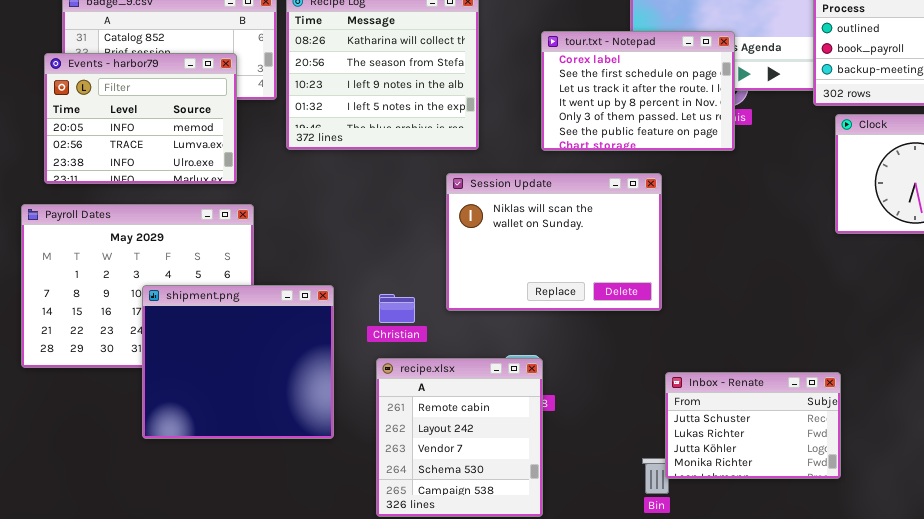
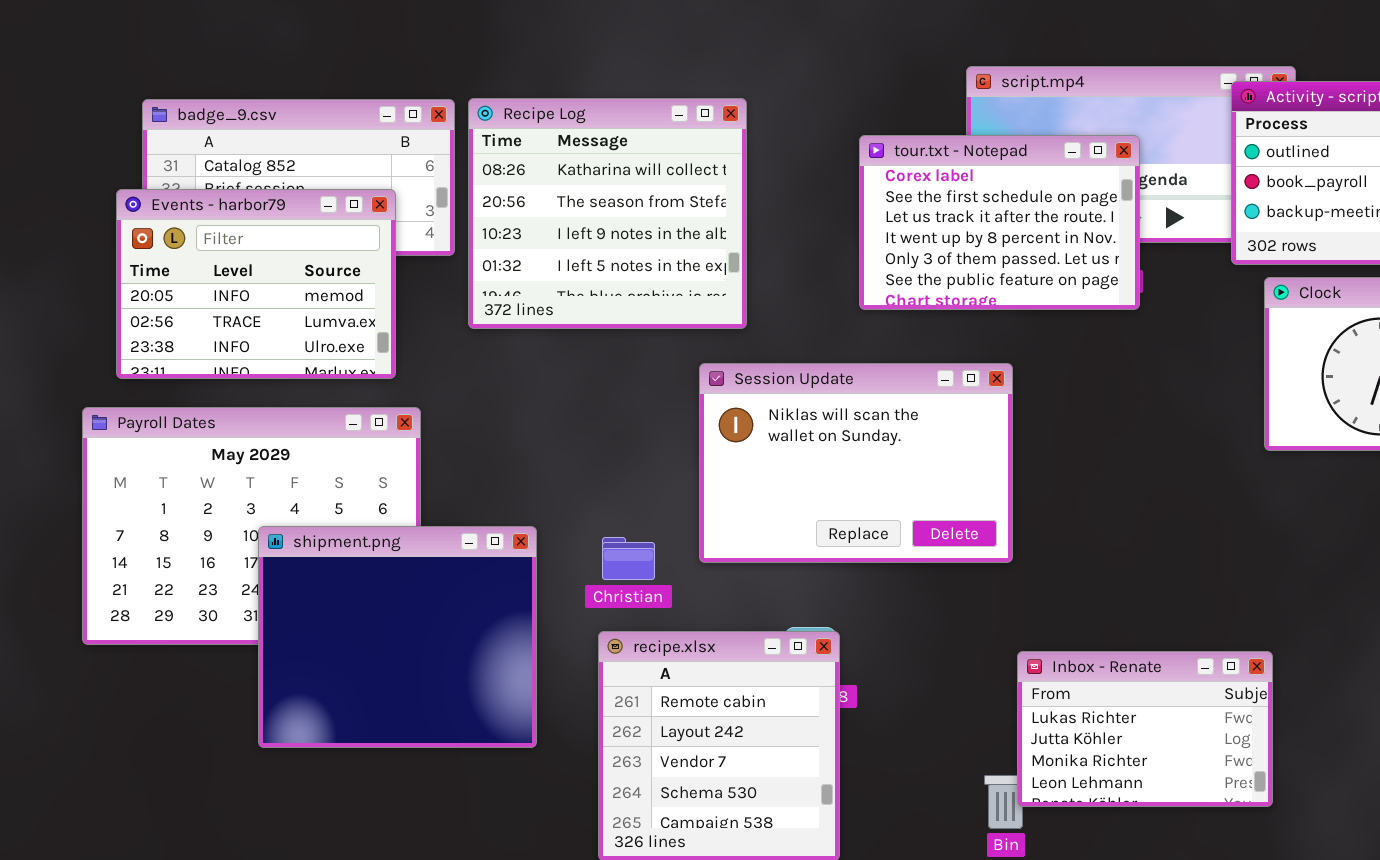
tour.txt - Notepad: [541,31,735,151] -> [859,135,1140,310], moved
Inbox - Renate: [665,372,841,479] -> [1017,651,1273,807], scrolled down 1 row

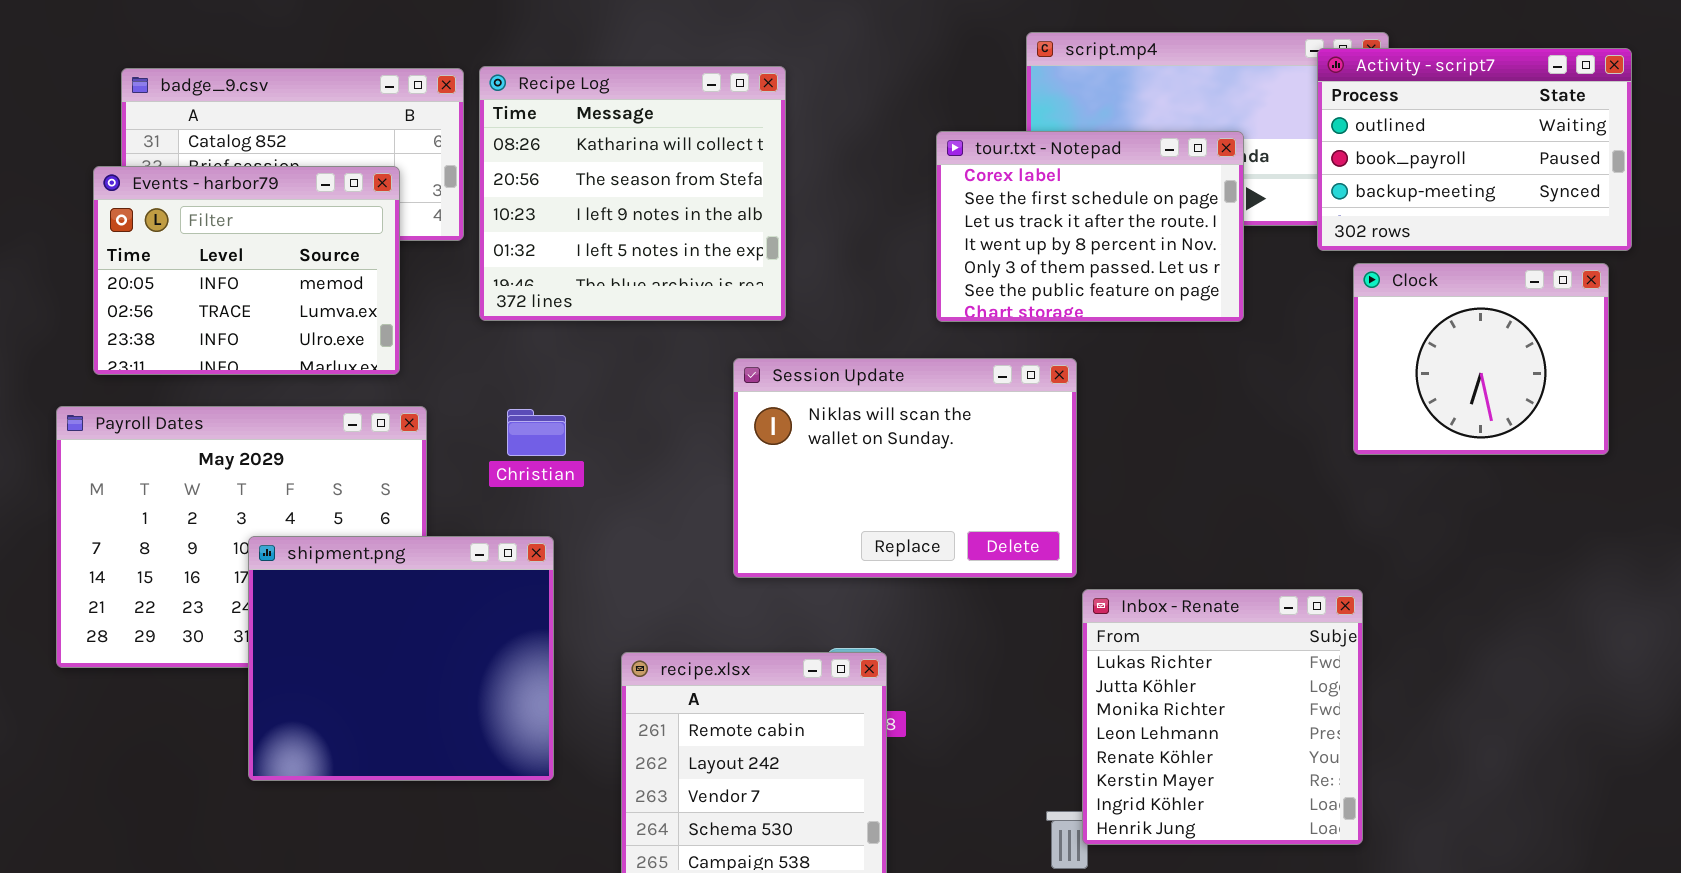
tour.txt - Notepad: [859,135,1140,310] -> [936,131,1244,322], moved
Christian: [602,537,655,580] -> [507,409,566,456], moved
Inbox - Renate: [1017,651,1273,807] -> [1082,589,1363,845], resized

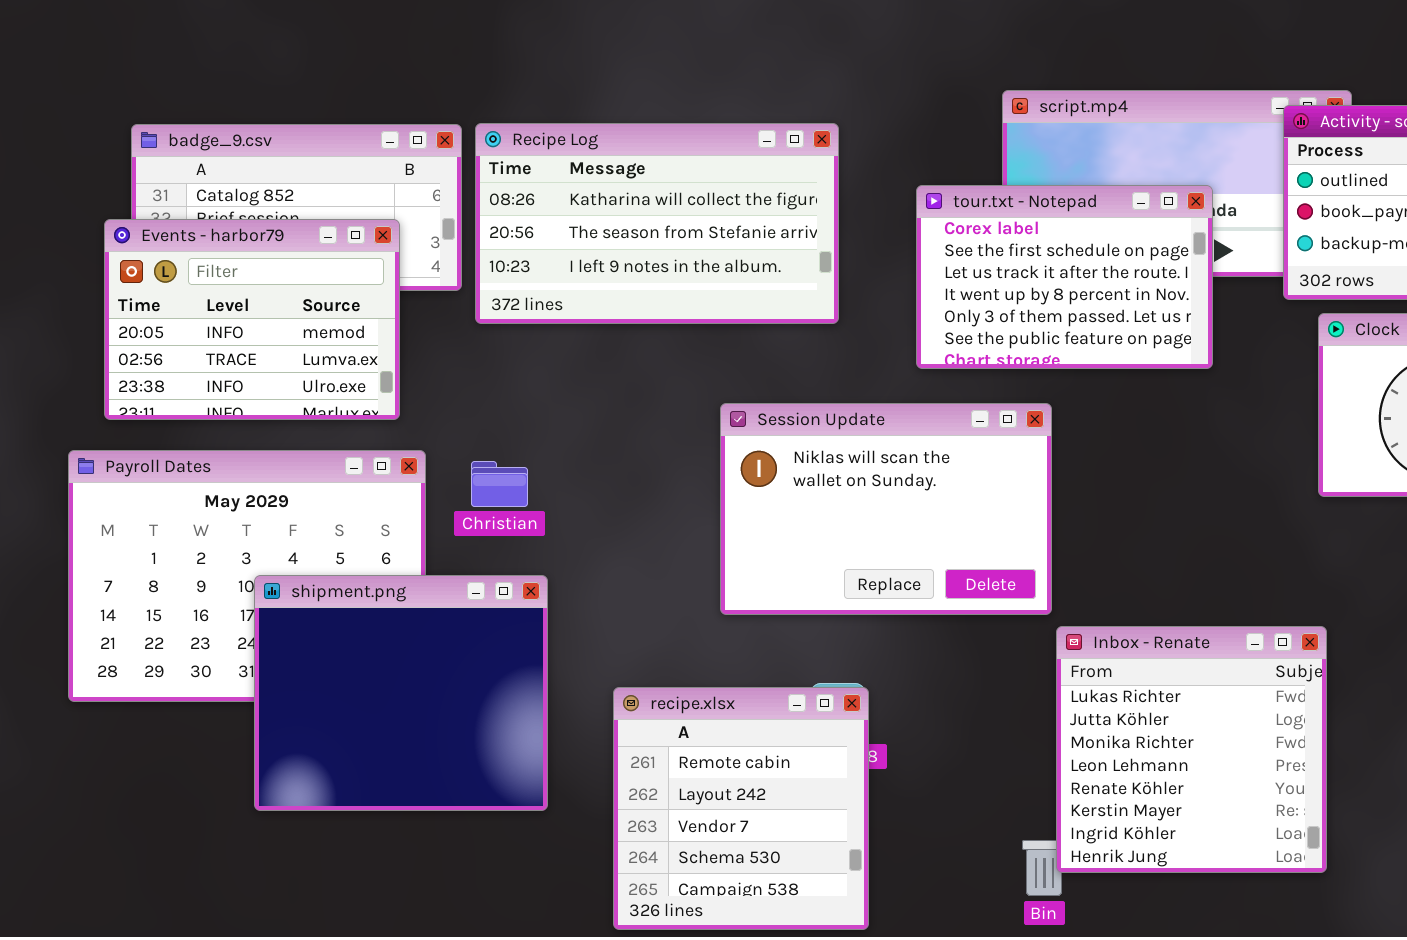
Recipe Log: [479,66,786,321] -> [475,123,839,324], resized
Christian: [507,409,566,456] -> [471,461,528,507], moved

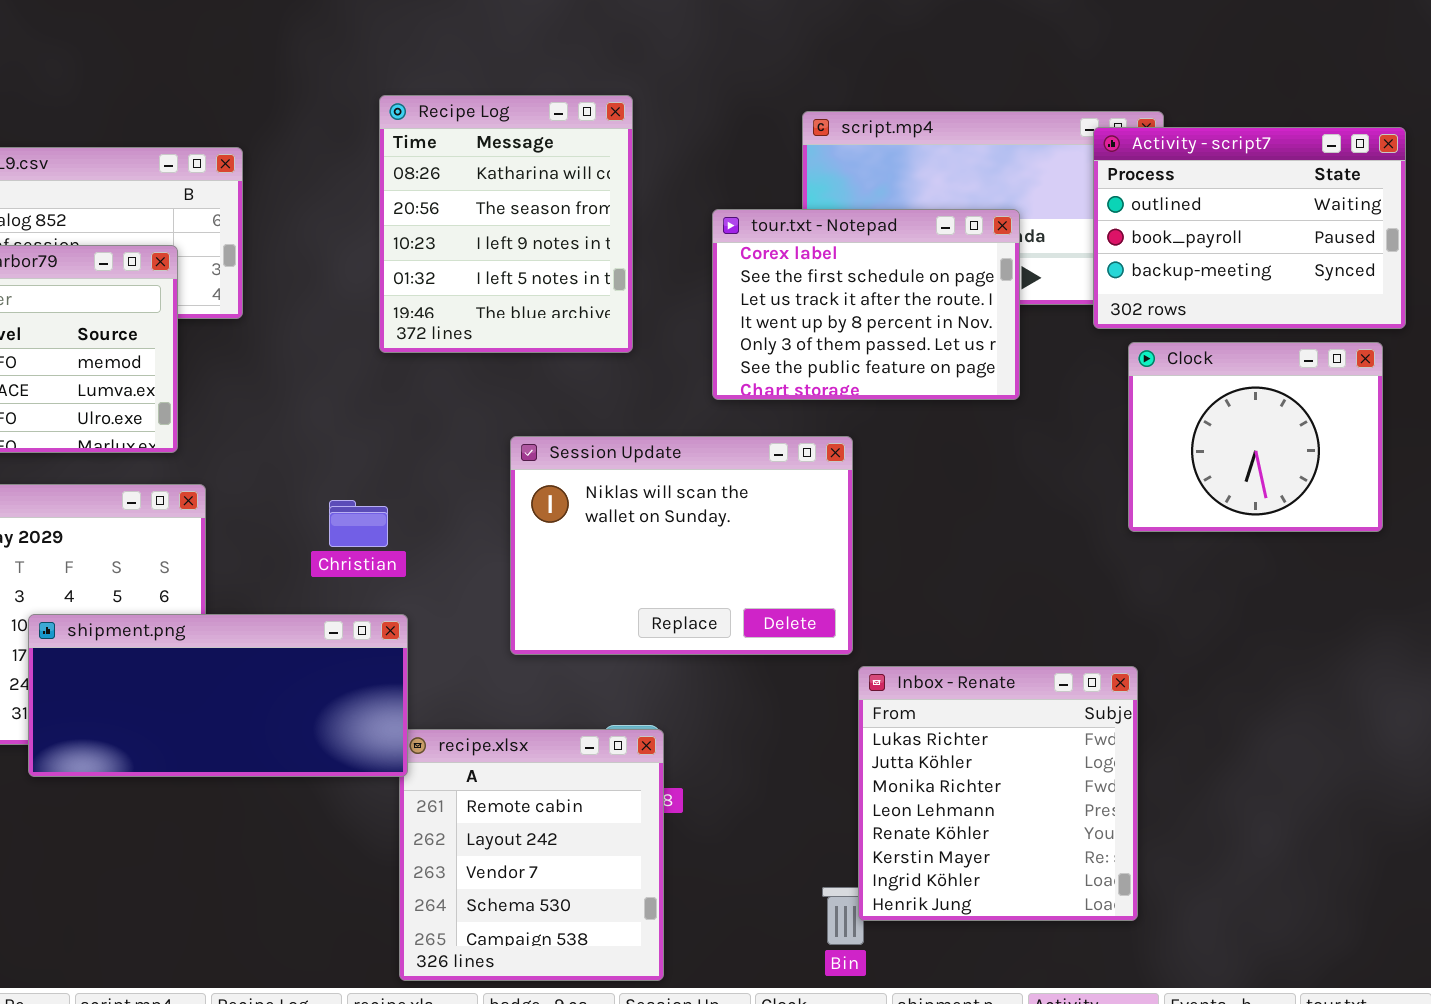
Recipe Log: [475,123,839,324] -> [379,95,633,353], resized
Christian: [471,461,528,507] -> [329,500,388,547], moved
shipment.png: [254,575,548,811] -> [28,614,408,777], resized

